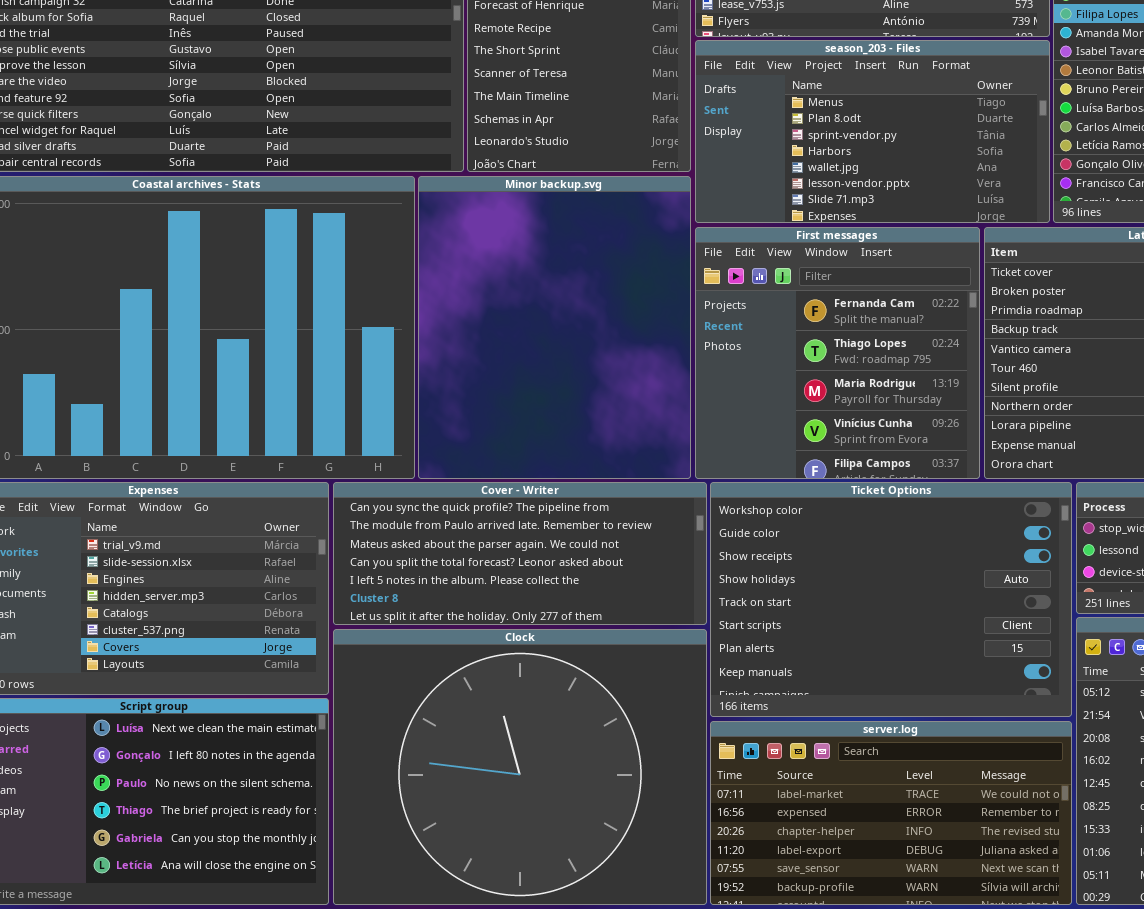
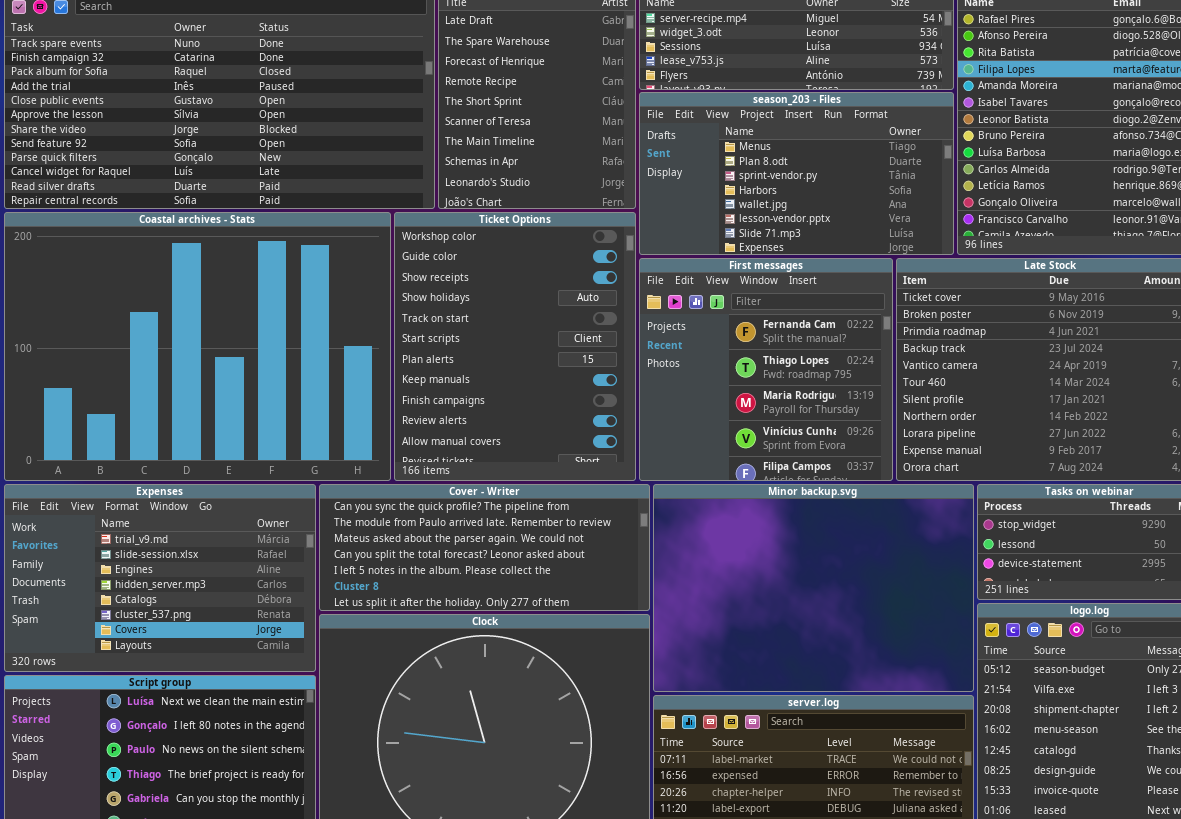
Minor backup.svg: [418,176,691,479] -> [653,484,974,692], moved, resized
Ticket Options: [710,482,1072,717] -> [394,212,636,481], moved, resized

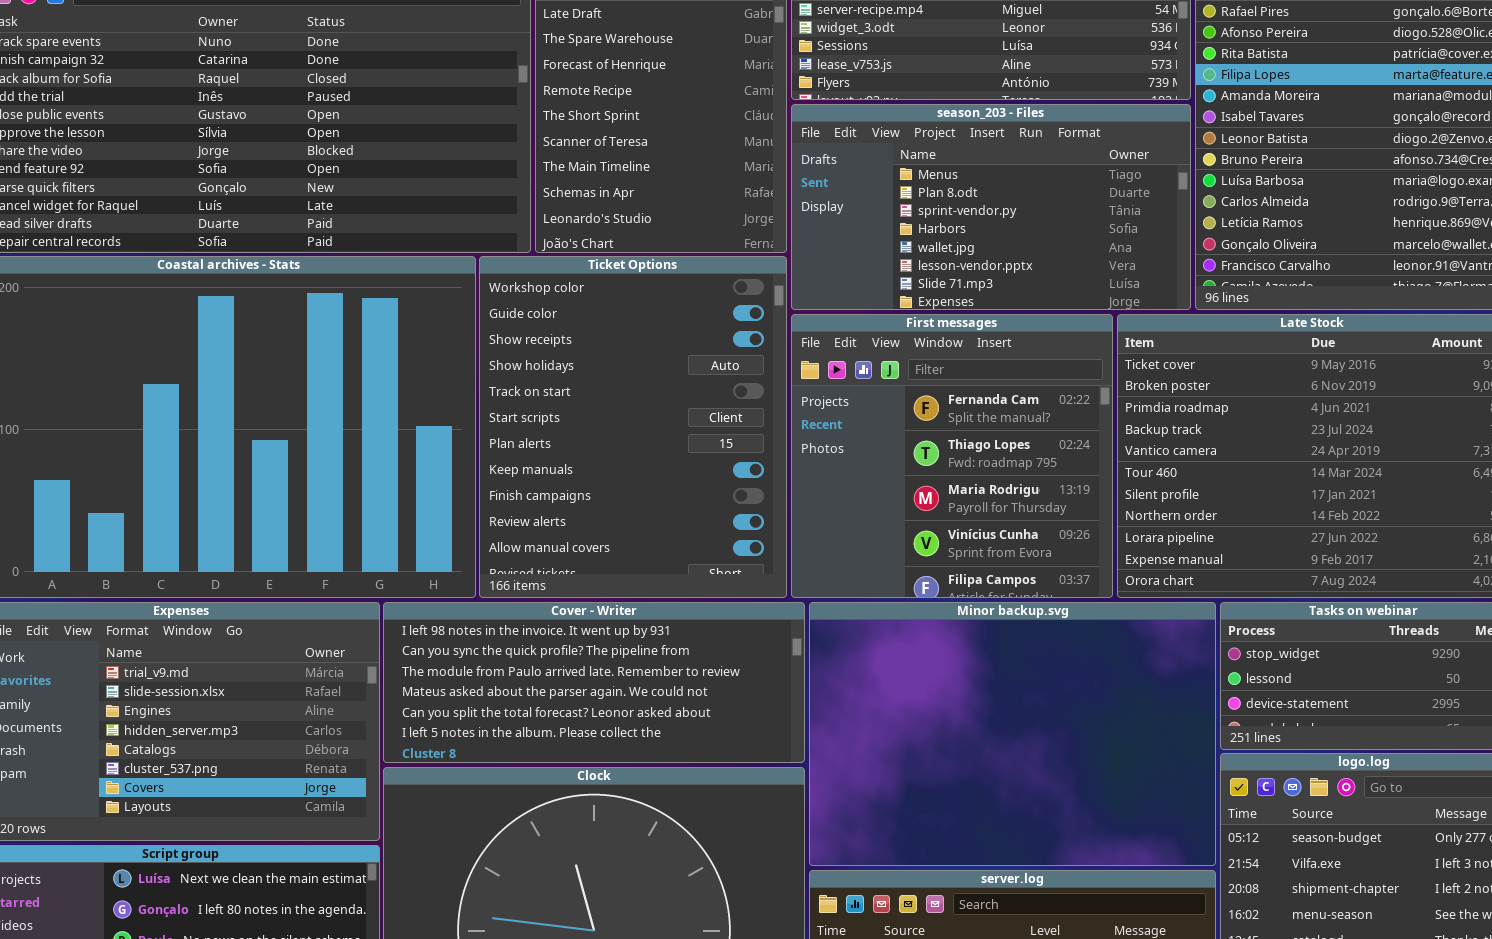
Cover - Writer: [319,484,650,611] -> [383,602,805,763], scrolled up 1 row

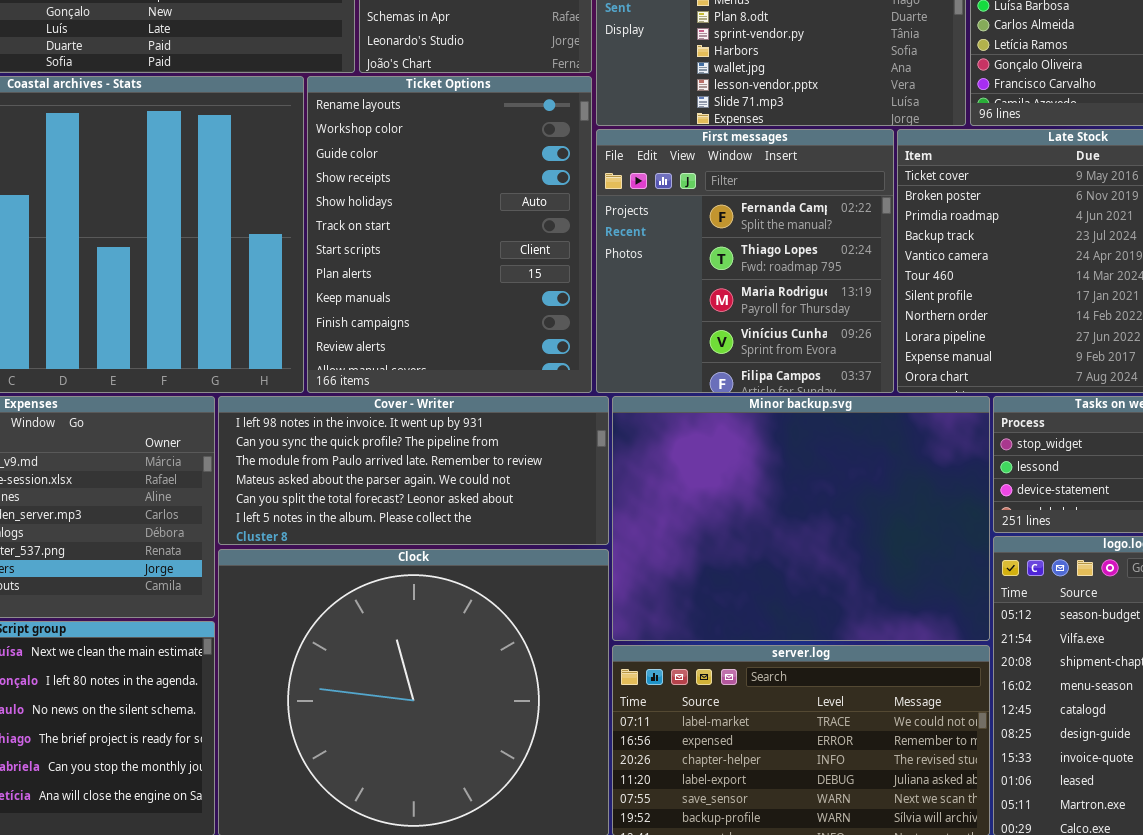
Ticket Options: [479,256,787,598] -> [307,76,592,393], scrolled up 1 row

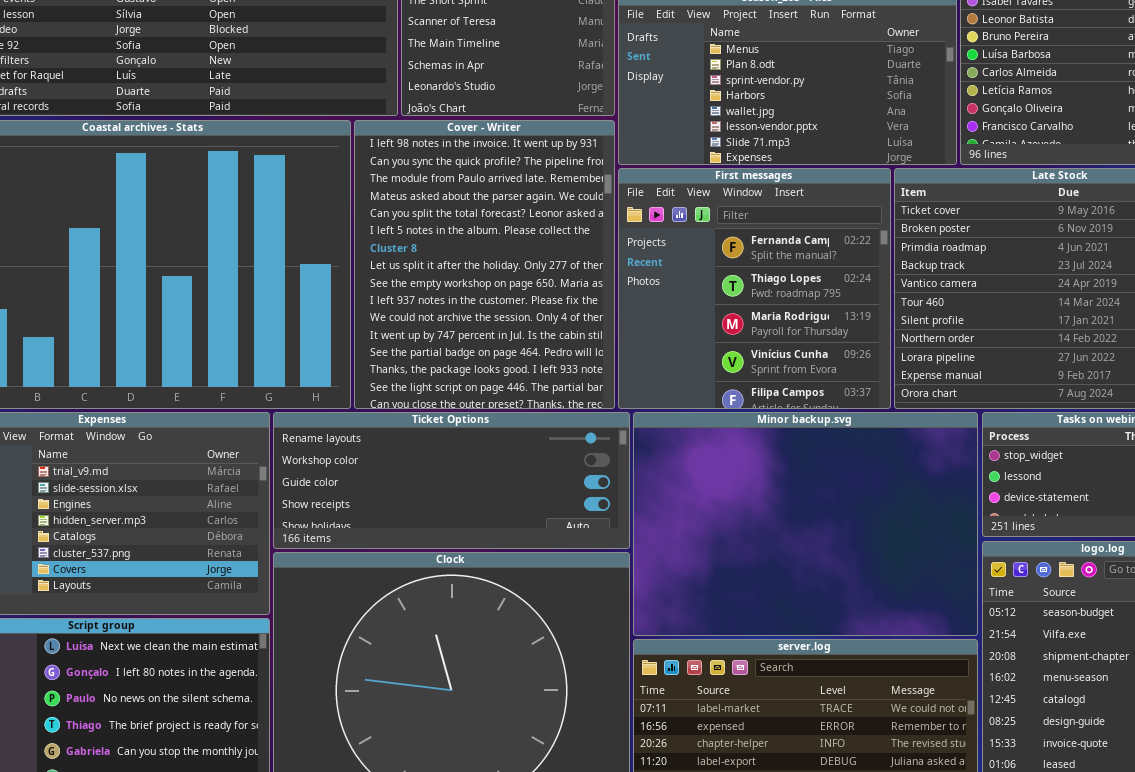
Ticket Options: [307,76,592,393] -> [273,412,630,549], moved, resized
Cover - Writer: [218,396,609,545] -> [354,120,615,409], moved, resized

